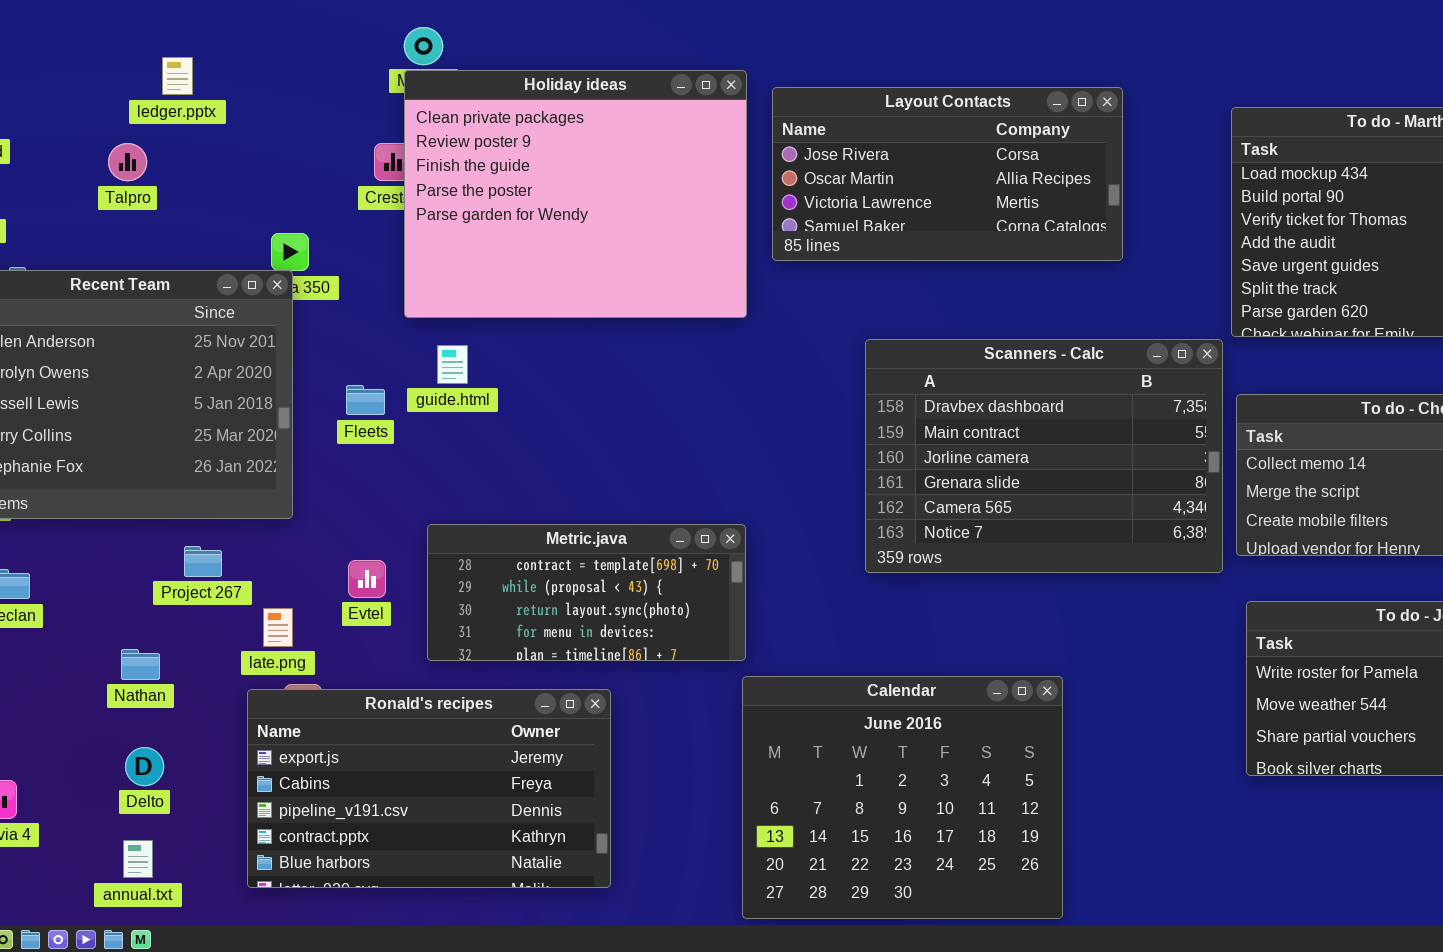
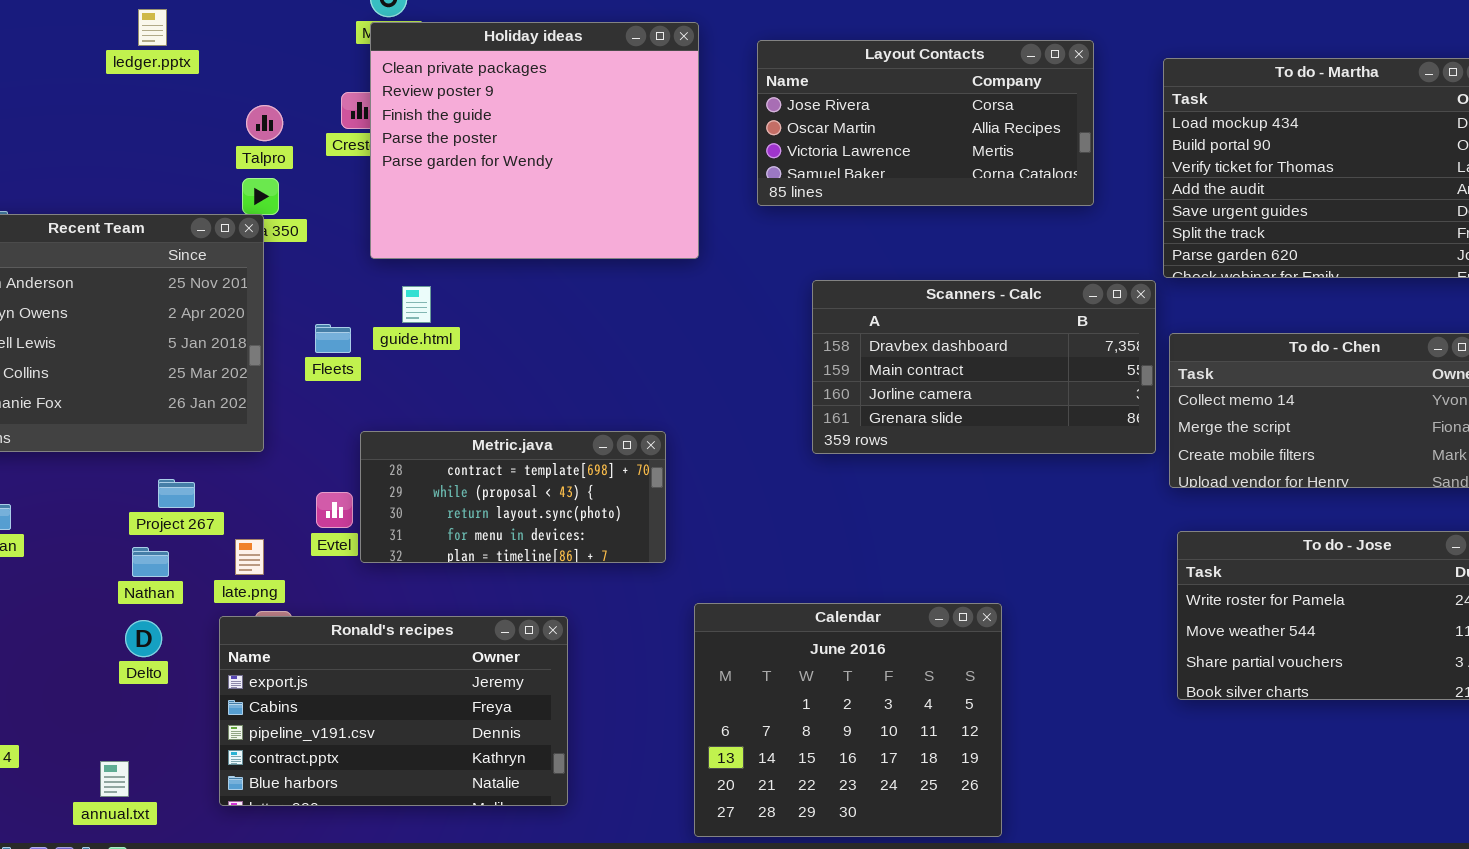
Layout Contacts: [772,87,1123,261] -> [757,40,1094,206], moved
Talpro: [108,143,147,181] -> [246,105,283,141], moved
Scanners - Calc: [865,339,1223,573] -> [812,280,1156,454], resized
Metric.java: [427,524,746,661] -> [360,431,666,563], moved
Nathan: [121,649,160,680] -> [132,547,169,577], moved
Delto: [125,747,164,786] -> [125,620,162,657], moved

